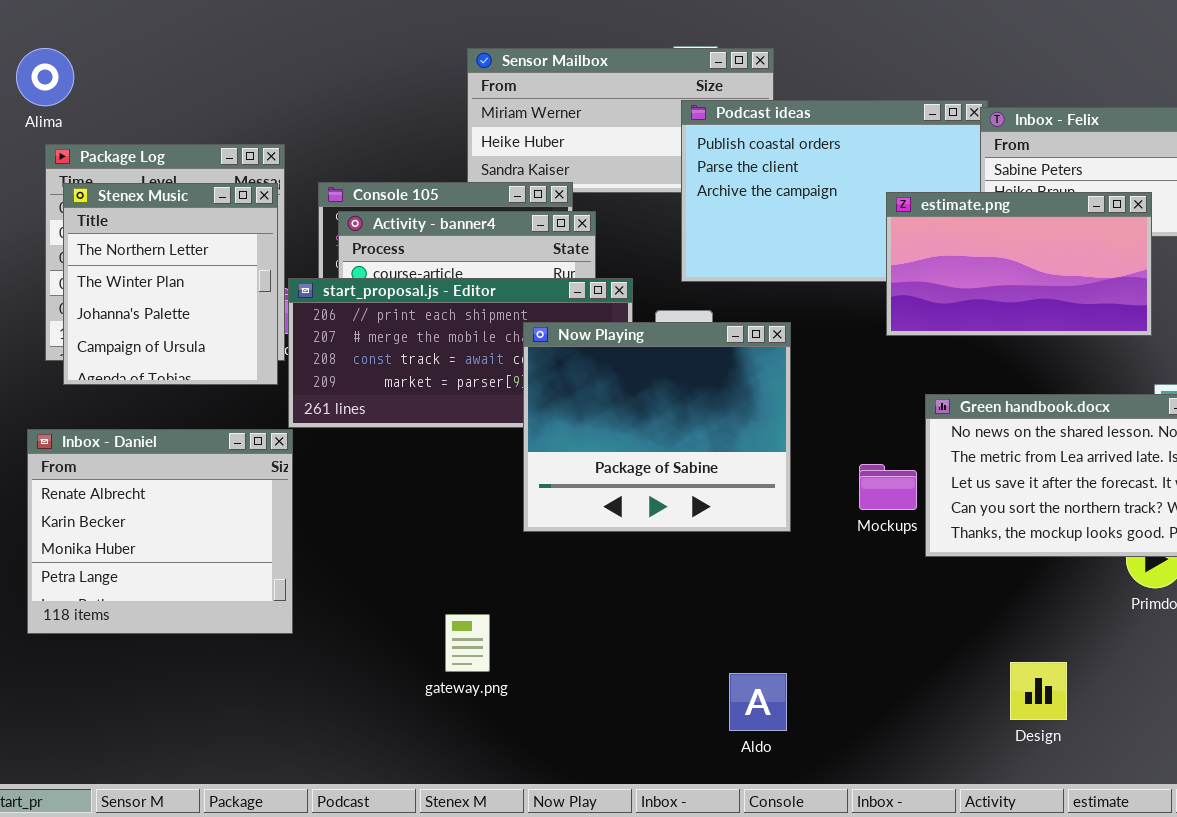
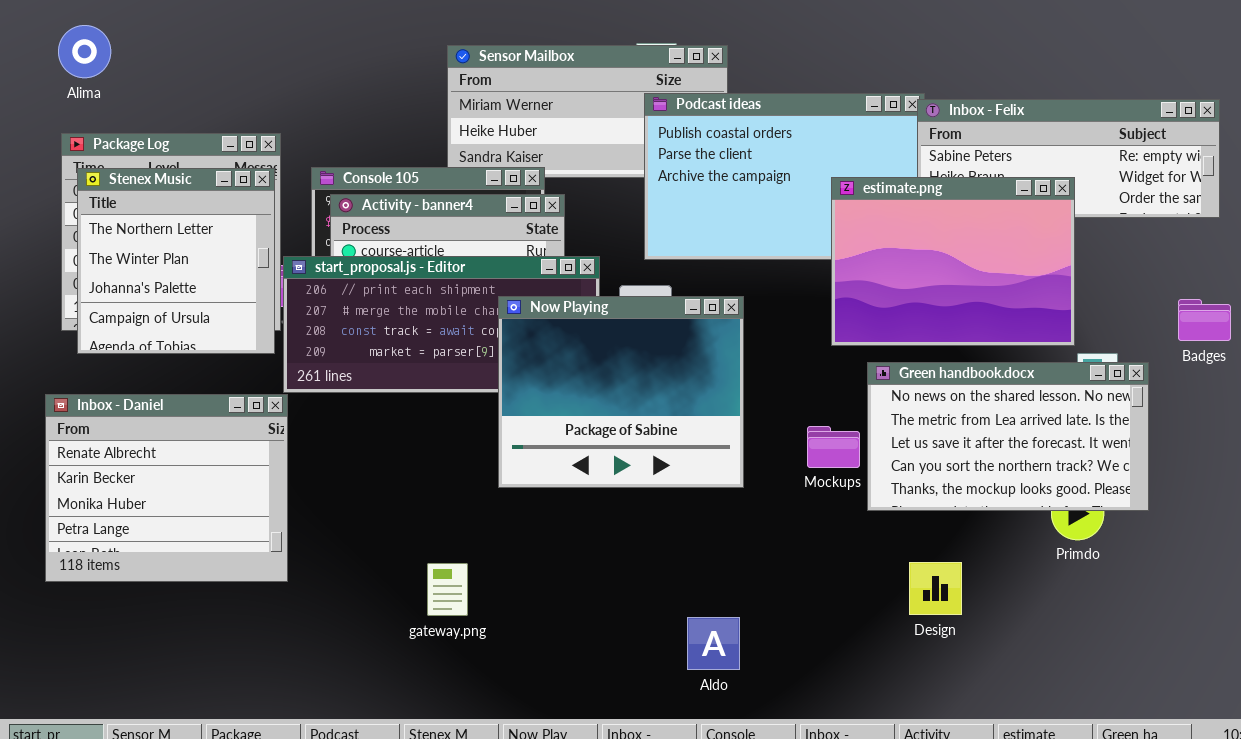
Alima: [16,48,74,106] -> [58,25,111,78], moved
estimate.png: [886,192,1152,336] -> [831,177,1075,346], resized
Design: [1010,662,1067,720] -> [909,562,962,615], moved

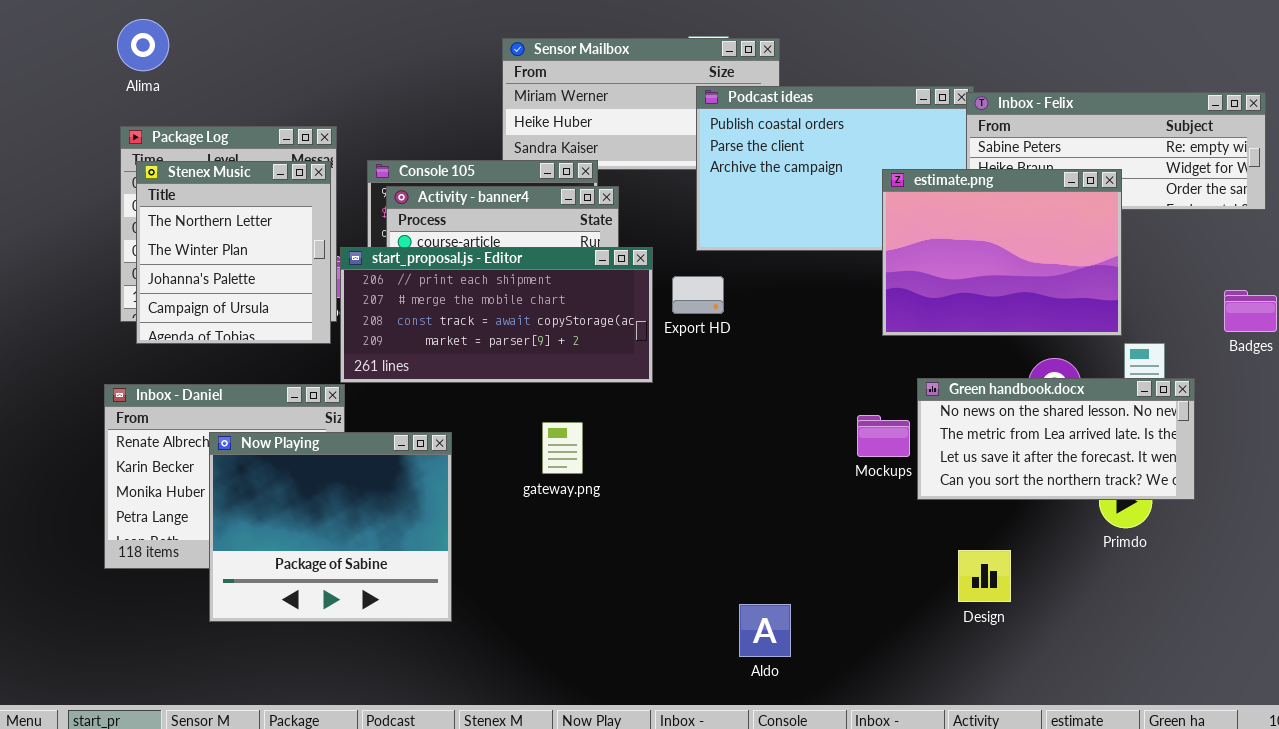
Now Playing: [498,296,744,488] -> [209,432,452,622], moved
Green handbook.docx: [867,362,1149,511] -> [917,378,1195,500], resized
gateway.png: [427,563,468,616] -> [542,422,583,474], moved

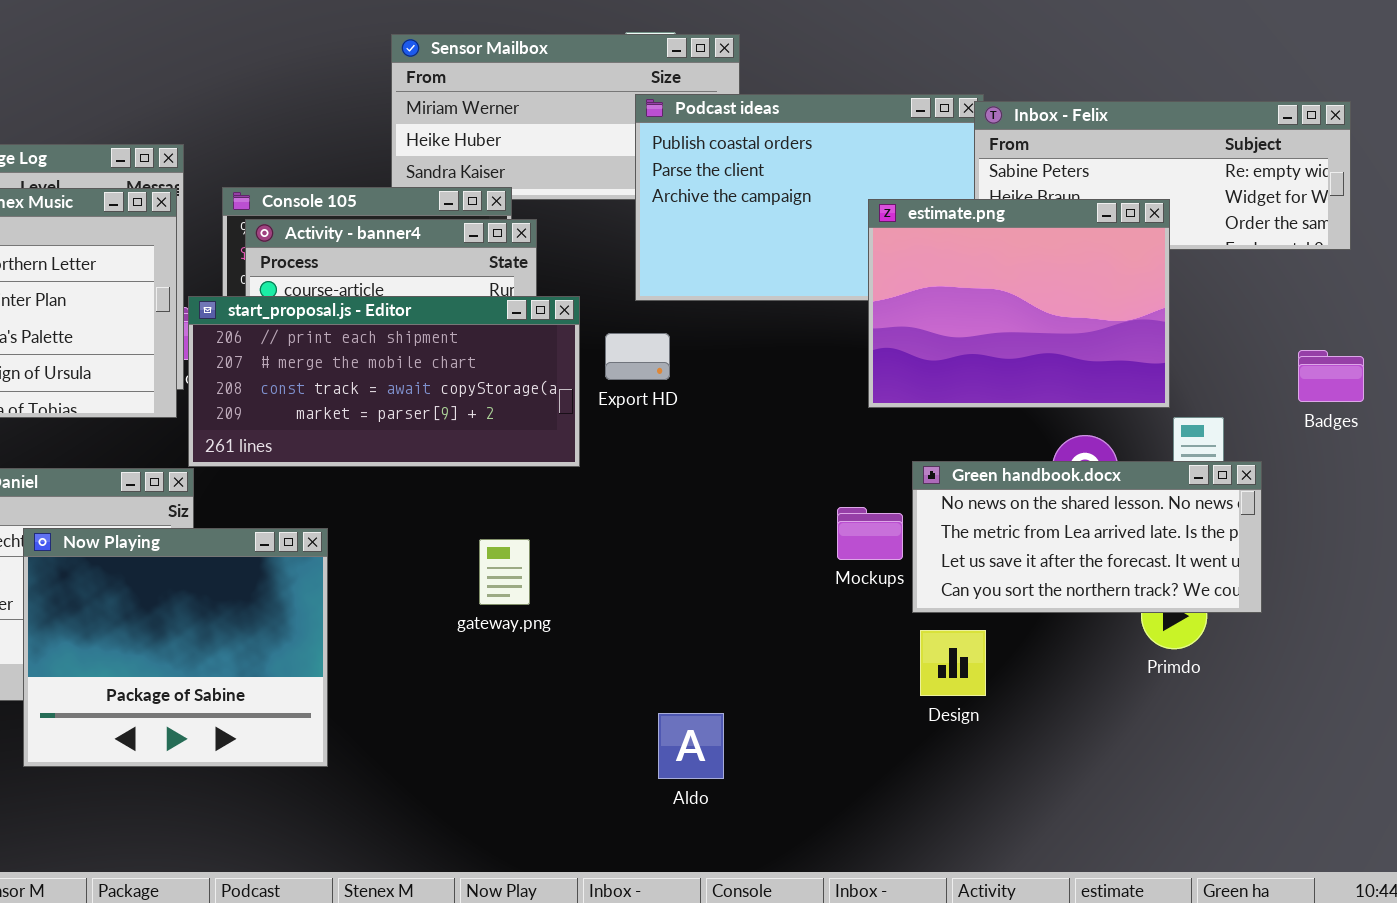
gateway.png: [542,422,583,474] -> [479,539,530,605], moved
Design: [958,550,1011,602] -> [920,630,986,696], moved
Aldo: [739,604,791,657] -> [658,713,724,779], moved

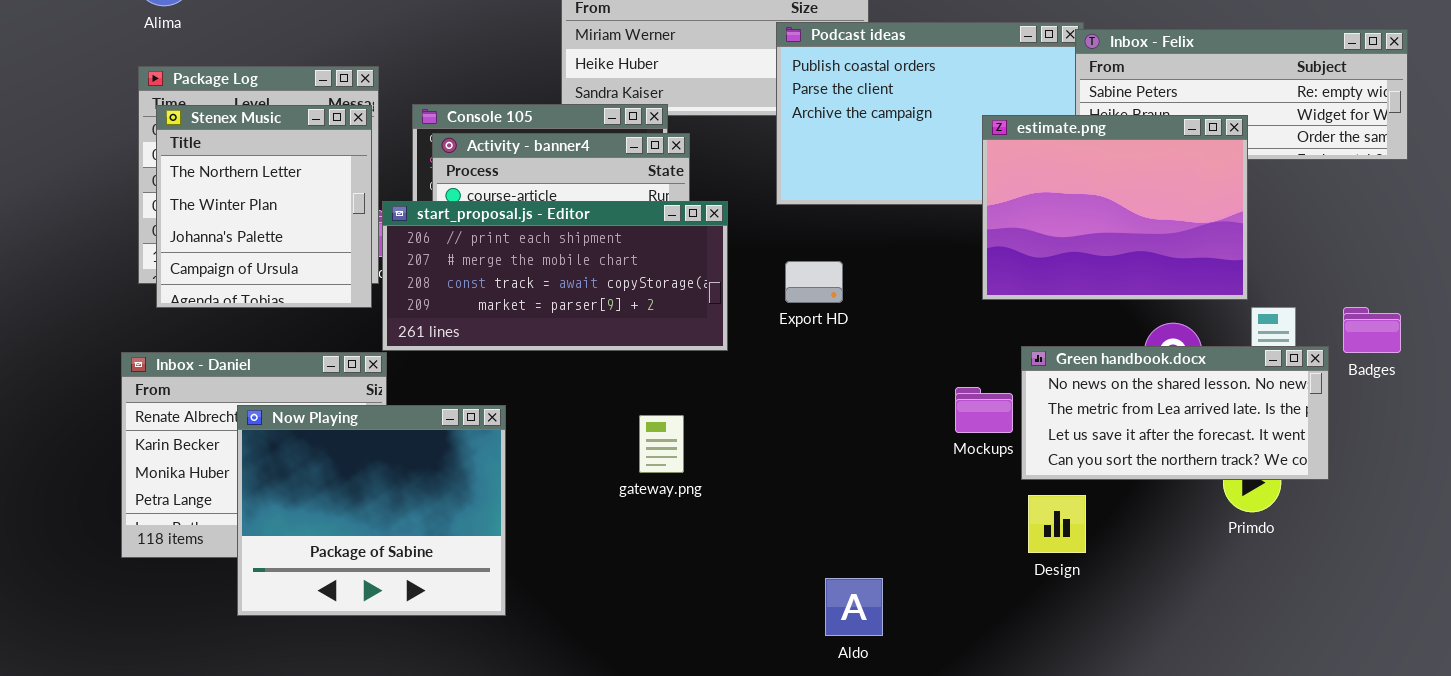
Export HD: [605,333,670,380] -> [785,261,843,303], moved
Badges: [1298,350,1364,402] -> [1343,307,1401,353], moved
Aldo: [658,713,724,779] -> [825,578,883,636], moved

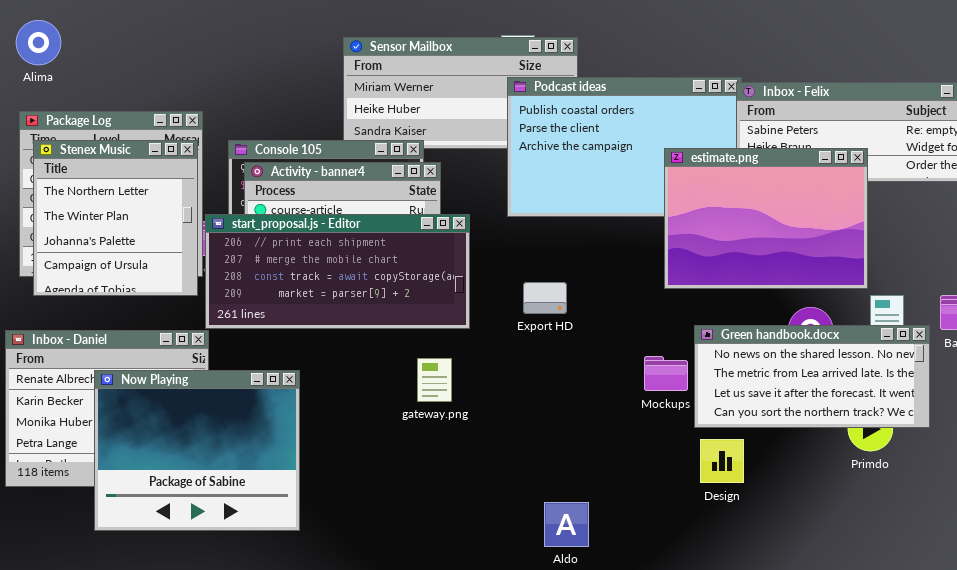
Export HD: [785,261,843,303] -> [523,282,567,314], moved
gateway.png: [639,415,684,473] -> [417,358,452,402], moved

